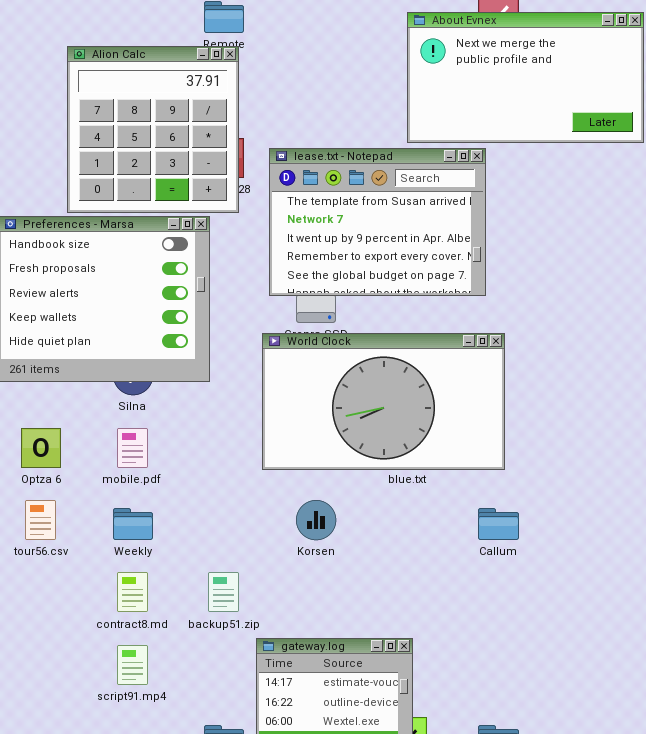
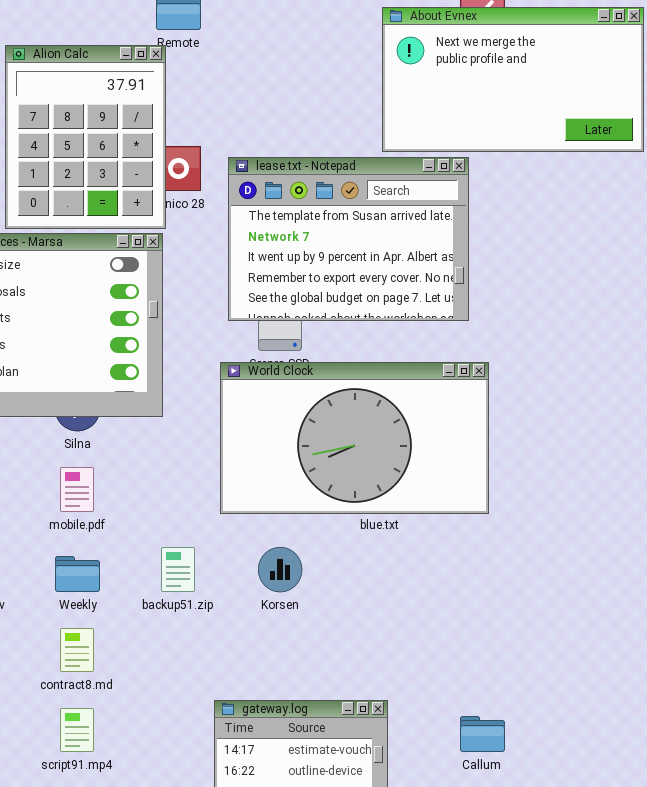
Alion Calc: [67,46,239,213] -> [5,45,166,229], resized
Callum: [478,508,519,540] -> [460,716,505,752], moved
backup51.zip: [208,572,239,612] -> [161,547,195,592], moved

